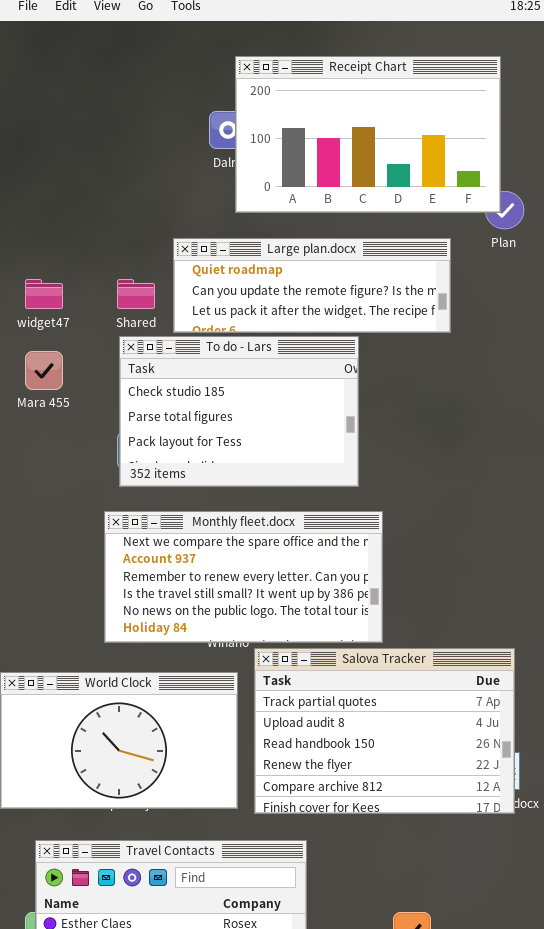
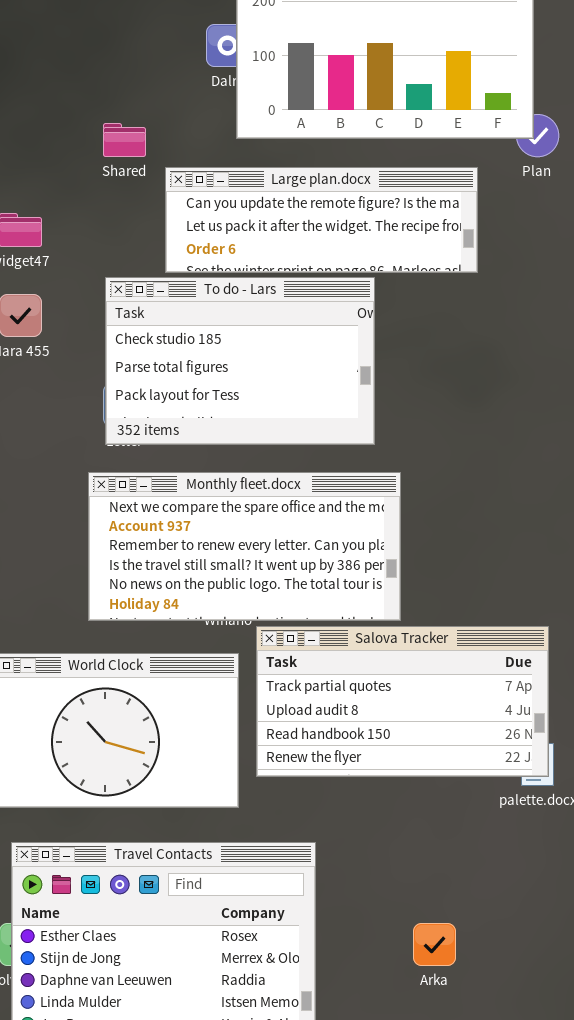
Large plan.docx: [173,238,451,333] -> [165,167,478,273], scrolled down 1 row
Shared: [117,279,155,309] -> [103,123,146,157], moved
Salova Tracker: [254,648,515,814] -> [256,626,549,777], resized

